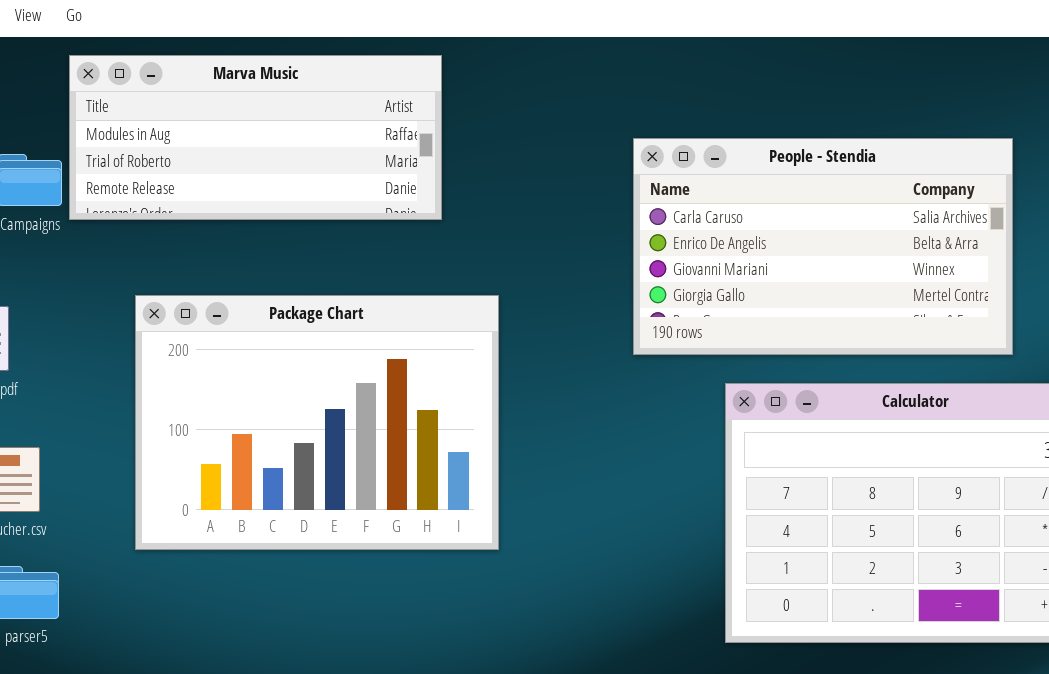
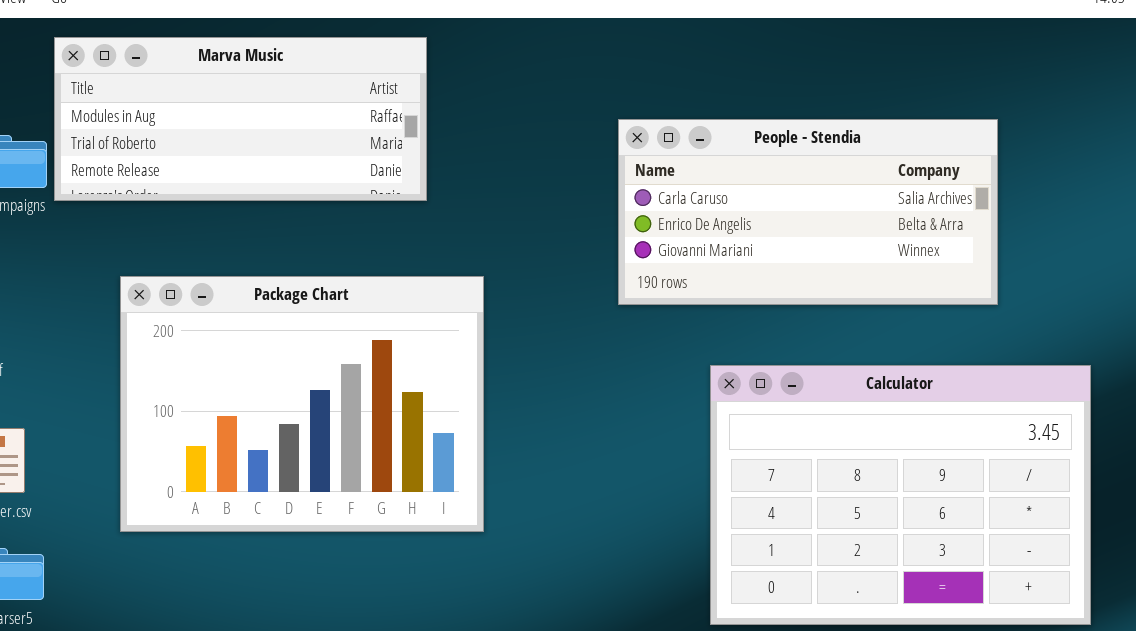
People - Stendia: [633,138,1013,355] -> [618,119,998,305], resized

